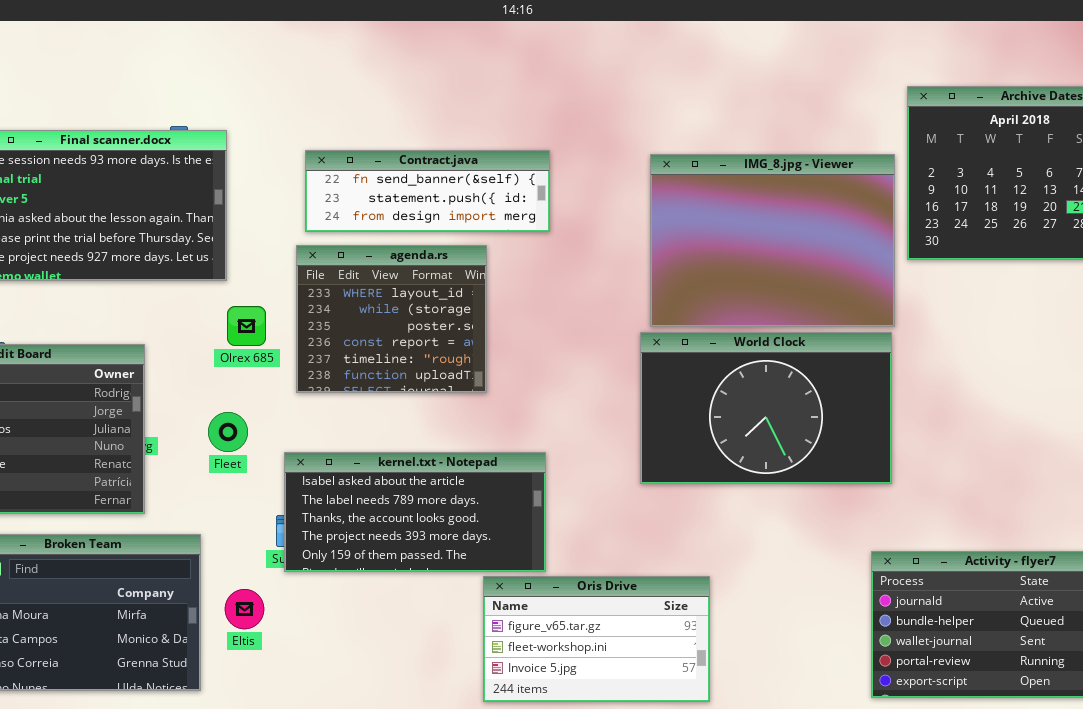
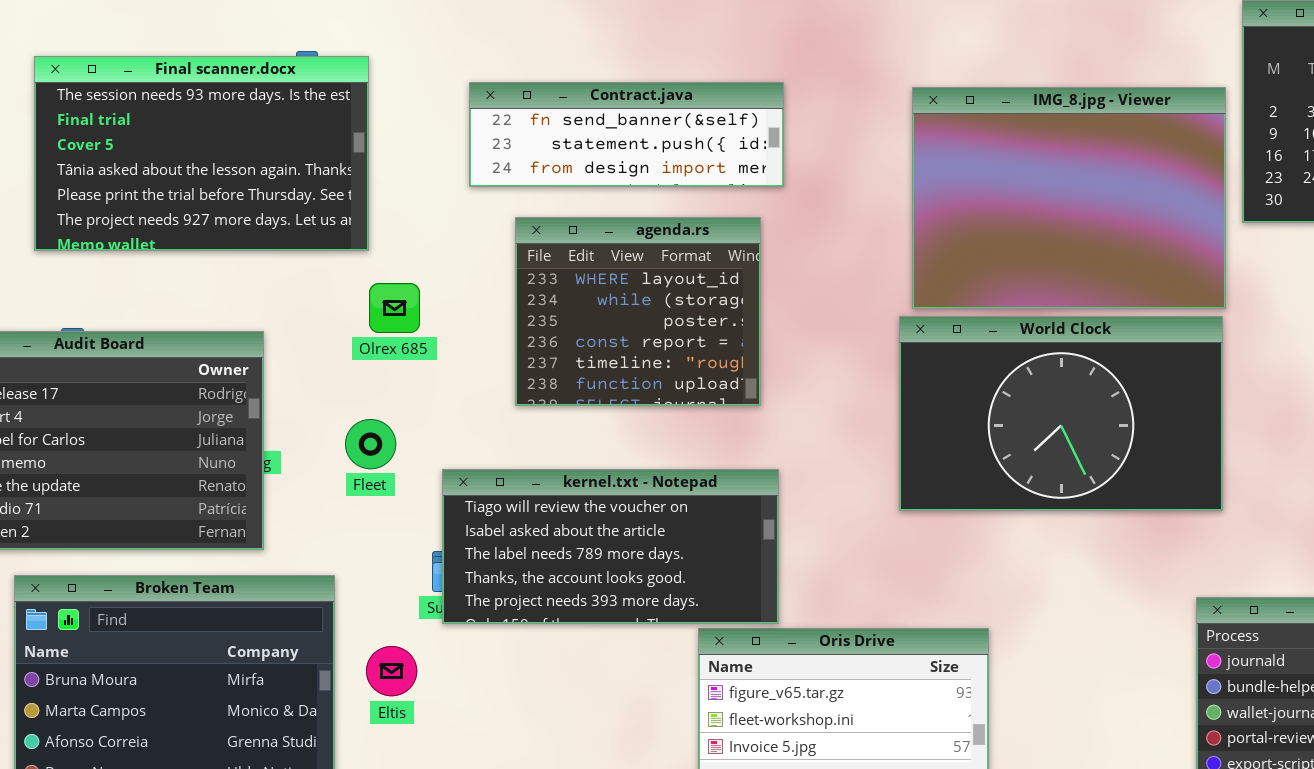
agenda.rs: [296,245,487,393] -> [515,217,761,406], moved
kernel.txt - Notepad: [284,452,546,572] -> [442,469,779,624], scrolled up 1 row

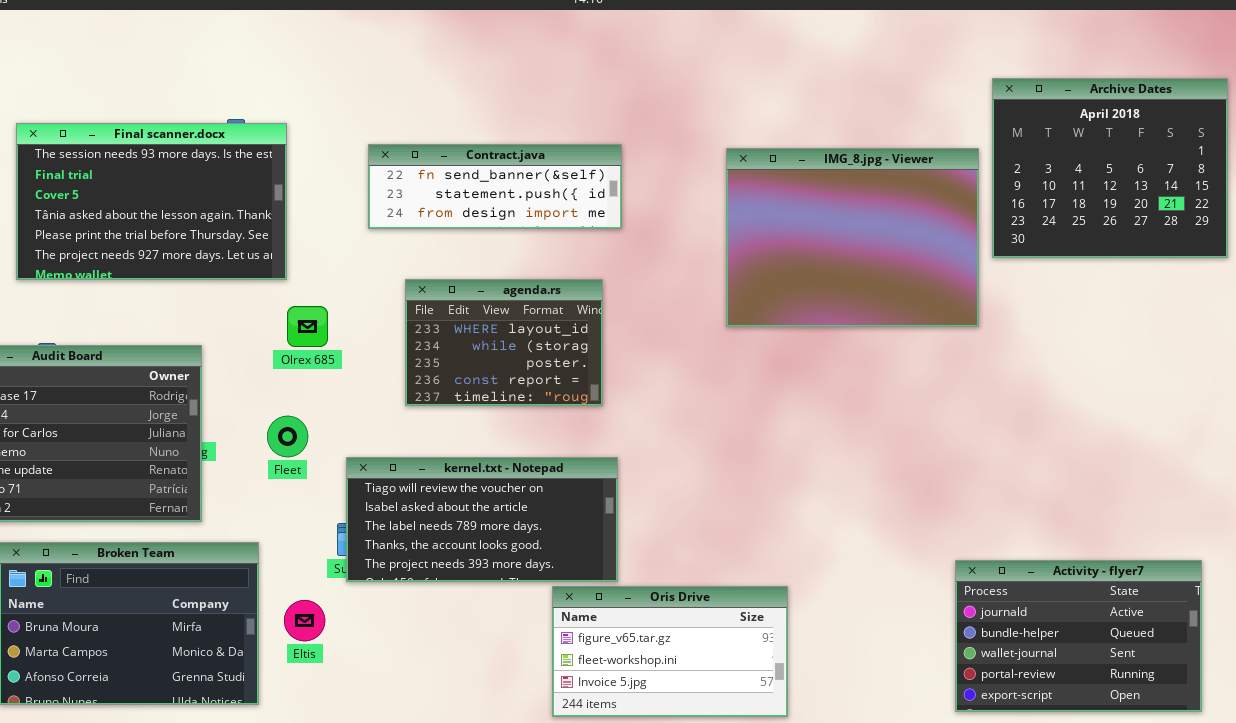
agenda.rs: [515,217,761,406] -> [405,279,603,406], resized
World Clock: [899,316,1223,511] -> none, closed

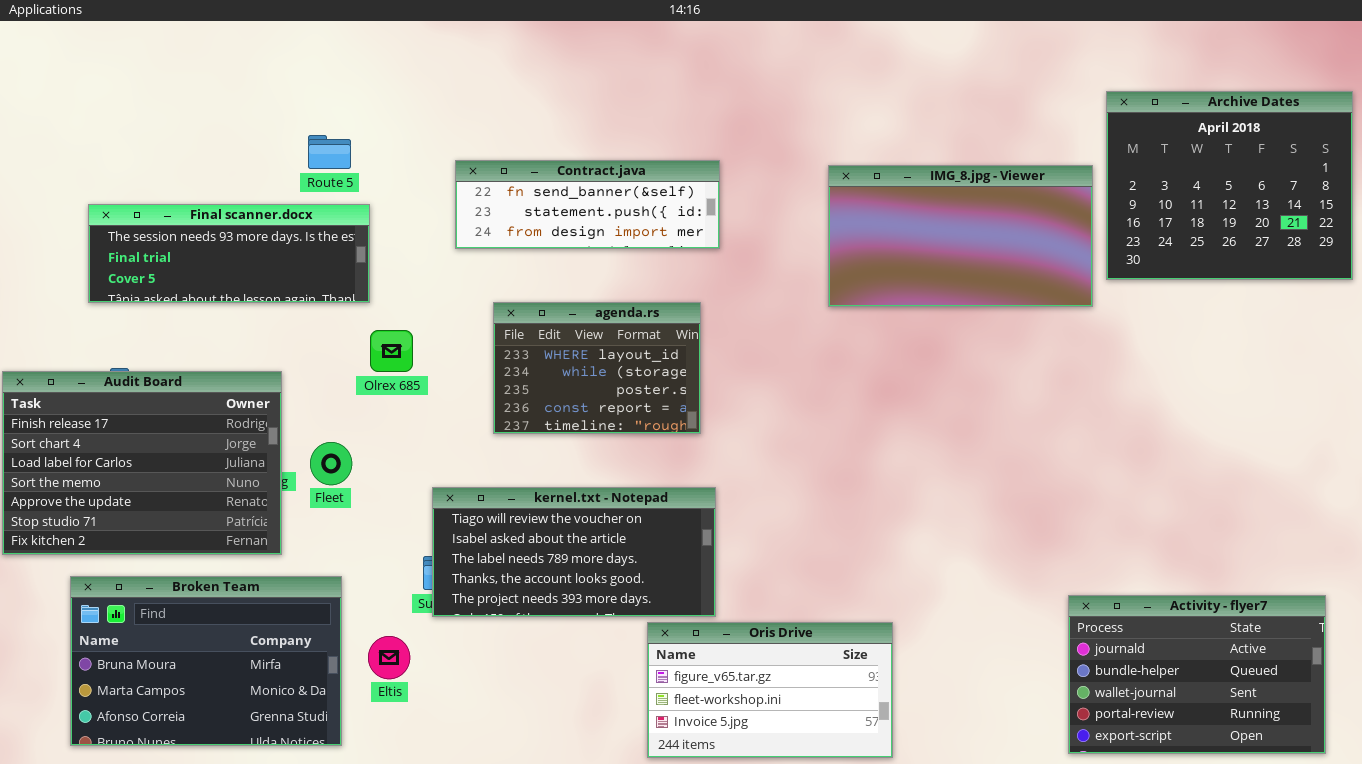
Final scanner.docx: [16,123,287,280] -> [88,204,370,303], resized
IMG_8.jpg - Viewer: [726,148,979,327] -> [828,165,1093,307], resized
Fleet: [267,416,308,457] -> [310,442,352,485], moved

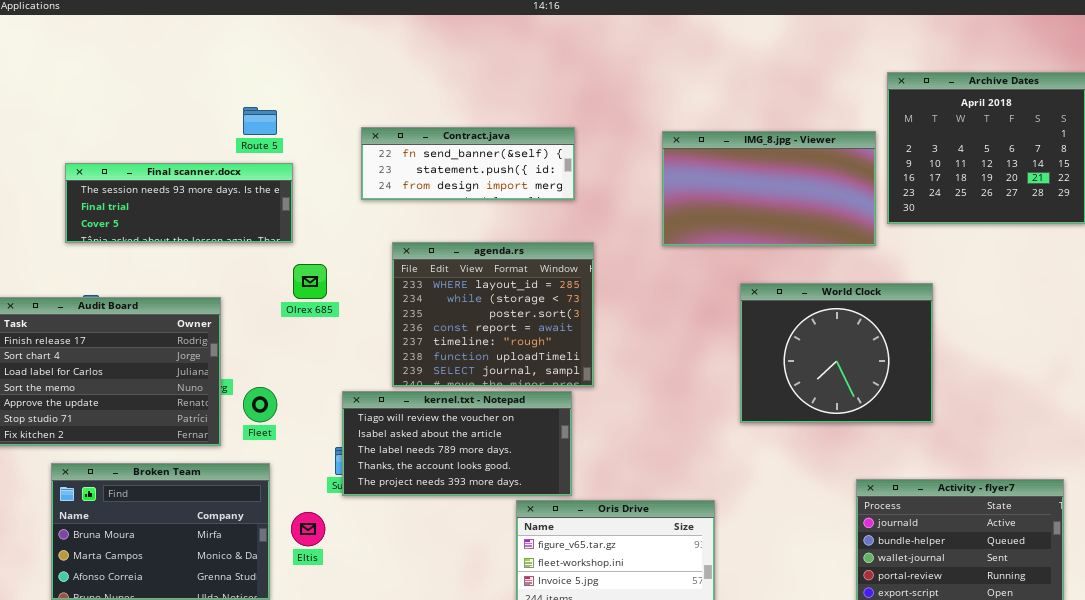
agenda.rs: [493,302,701,434] -> [392,242,594,387], resized
World Clock: none -> [740,283,933,423], opened
Fleet: [310,442,352,485] -> [243,387,277,422], moved

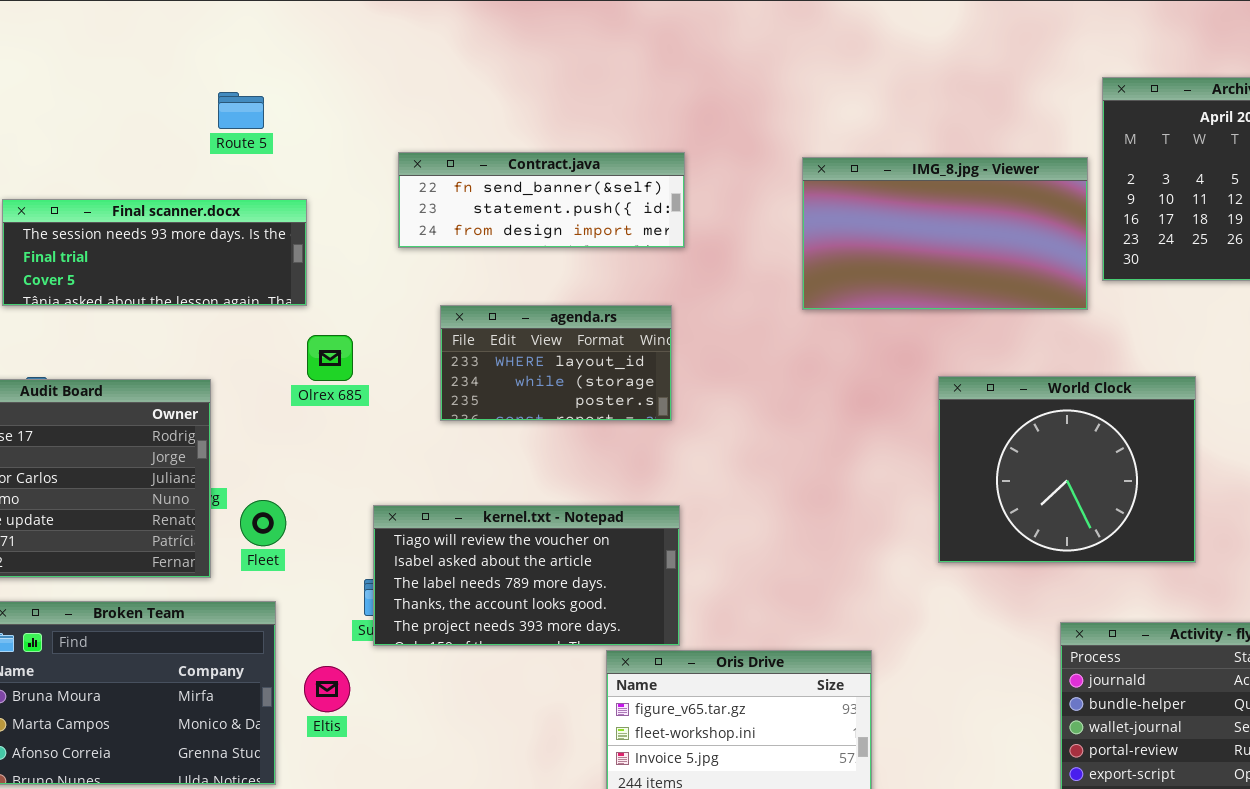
Route 5: [243,107,277,135] -> [218,92,264,129], moved
agenda.rs: [392,242,594,387] -> [440,305,672,421], resized
World Clock: [740,283,933,423] -> [938,376,1196,563], moved

